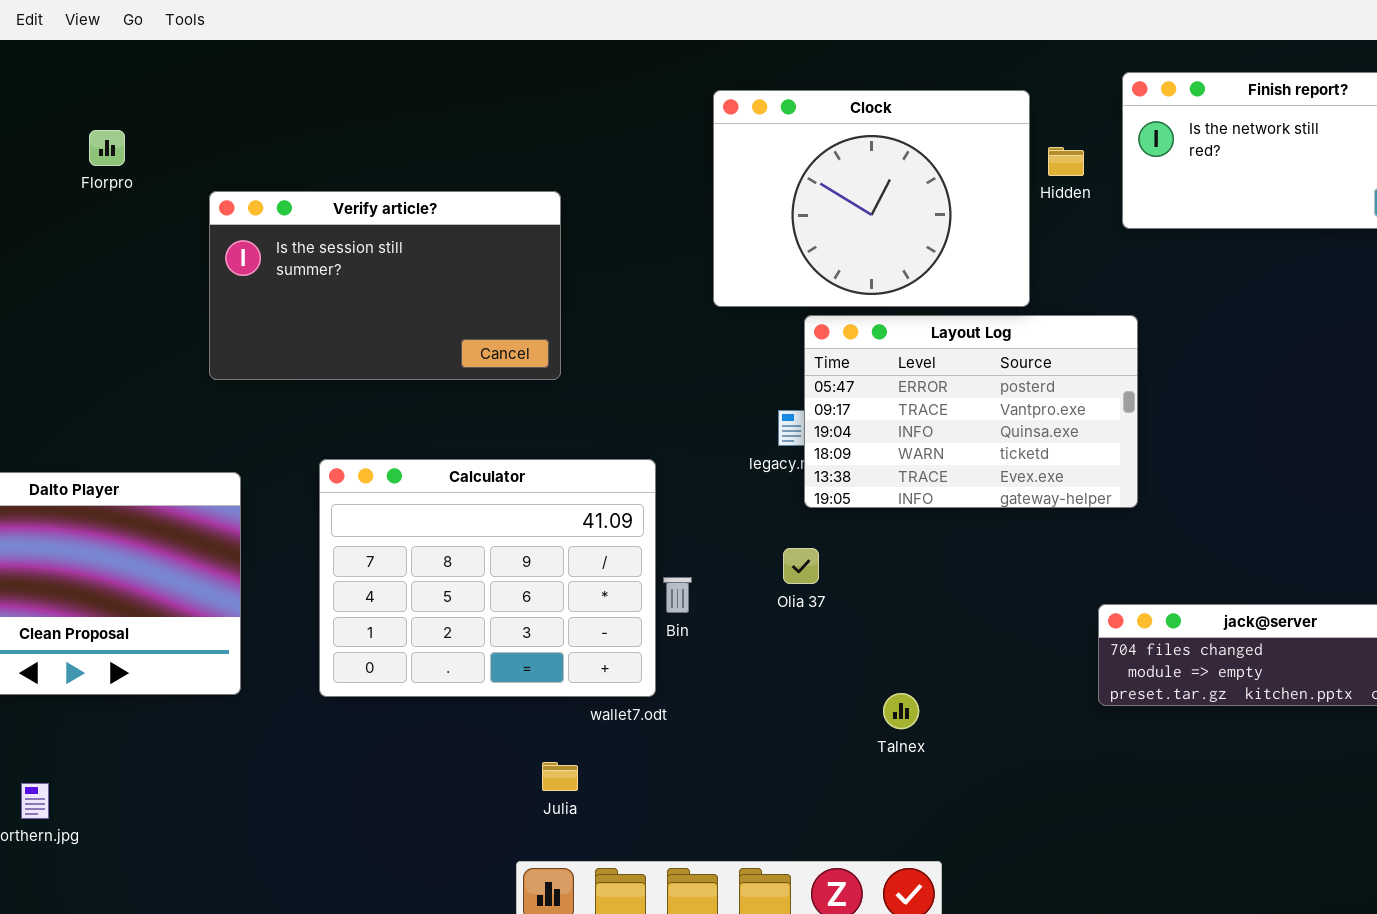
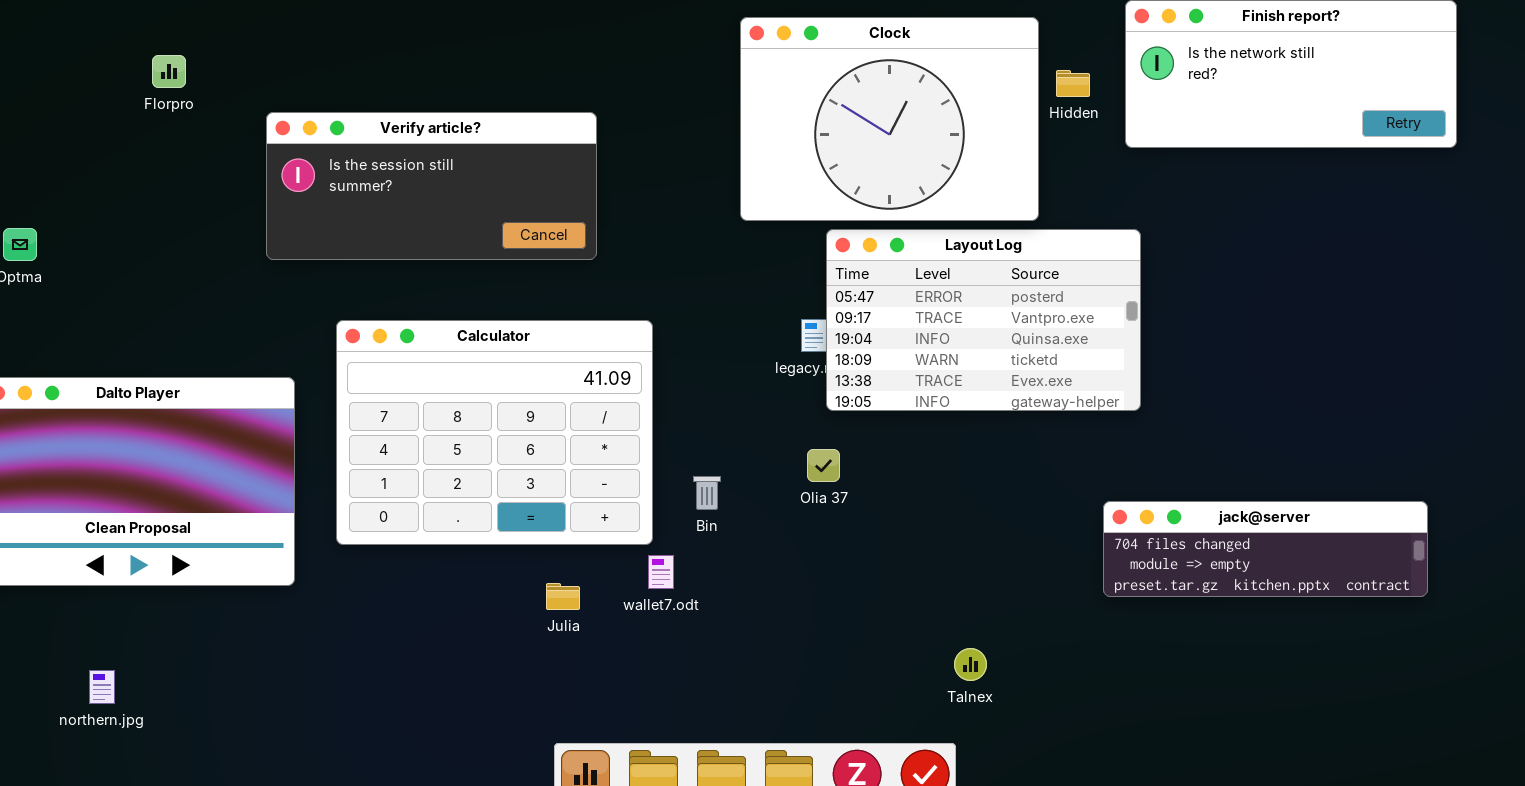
Verify article?: [209,191,561,380] -> [266,112,597,260], resized
Calculator: [319,459,656,697] -> [336,320,653,545], moved
Talnex: [883,693,919,729] -> [954,648,987,681], moved
Julia: [542,762,578,791] -> [546,583,580,610], moved

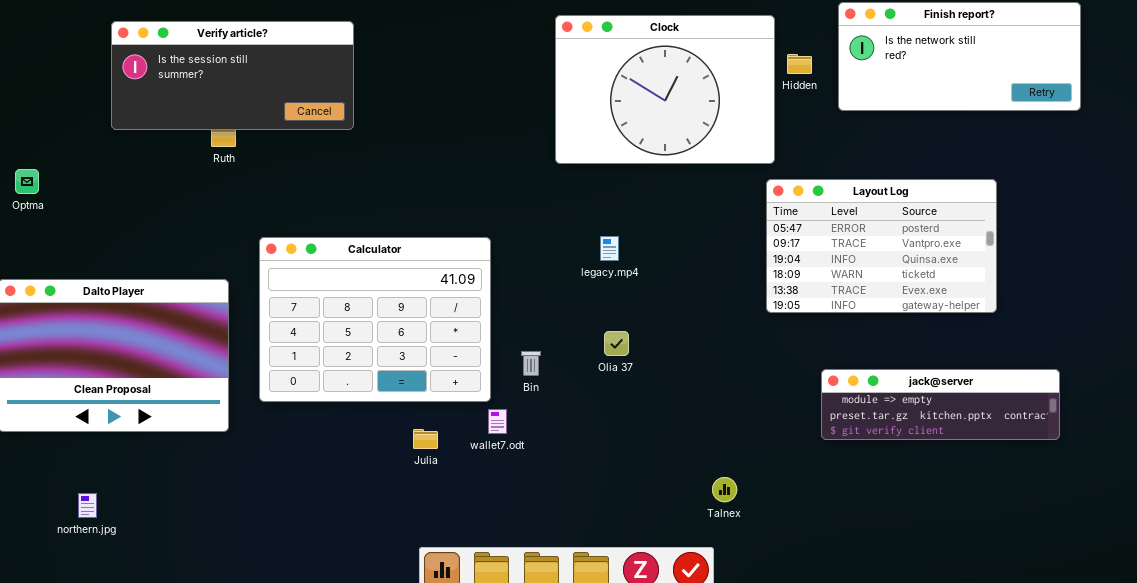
Verify article?: [266,112,597,260] -> [111,21,354,130], moved
Layout Log: [826,229,1141,411] -> [766,179,997,313], moved
jack@server: [1103,501,1428,597] -> [821,369,1060,440], scrolled down 1 row

